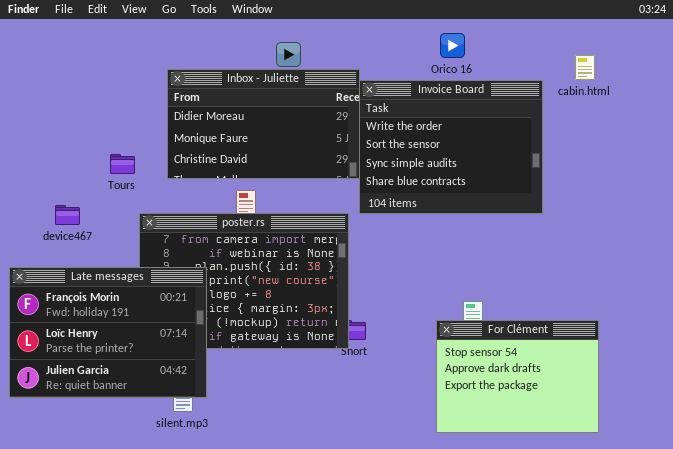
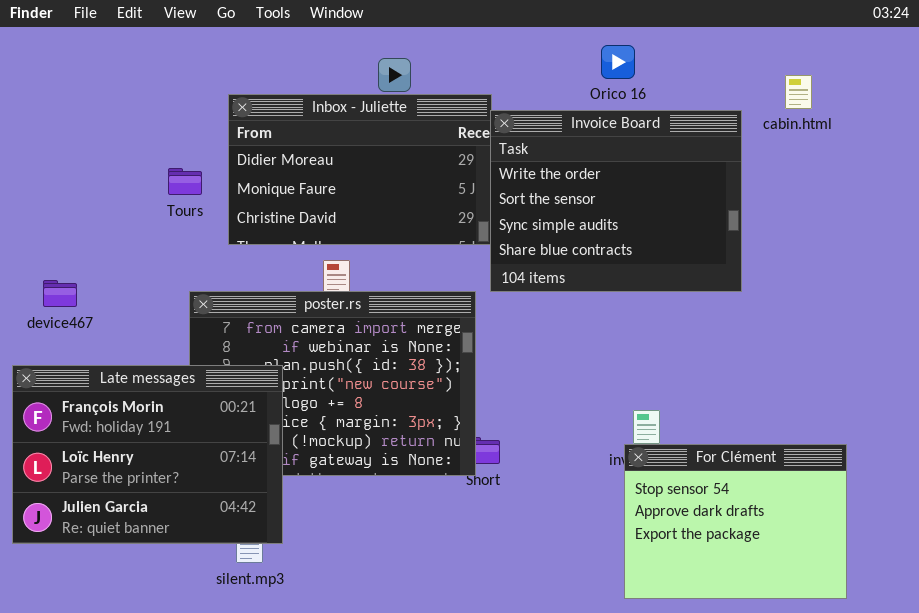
Tours: [110,154,135,174] -> [168,168,202,195], moved
device467: [55,205,80,225] -> [43,280,77,307], moved
For Clément: [436,320,599,433] -> [624,444,847,599], moved

